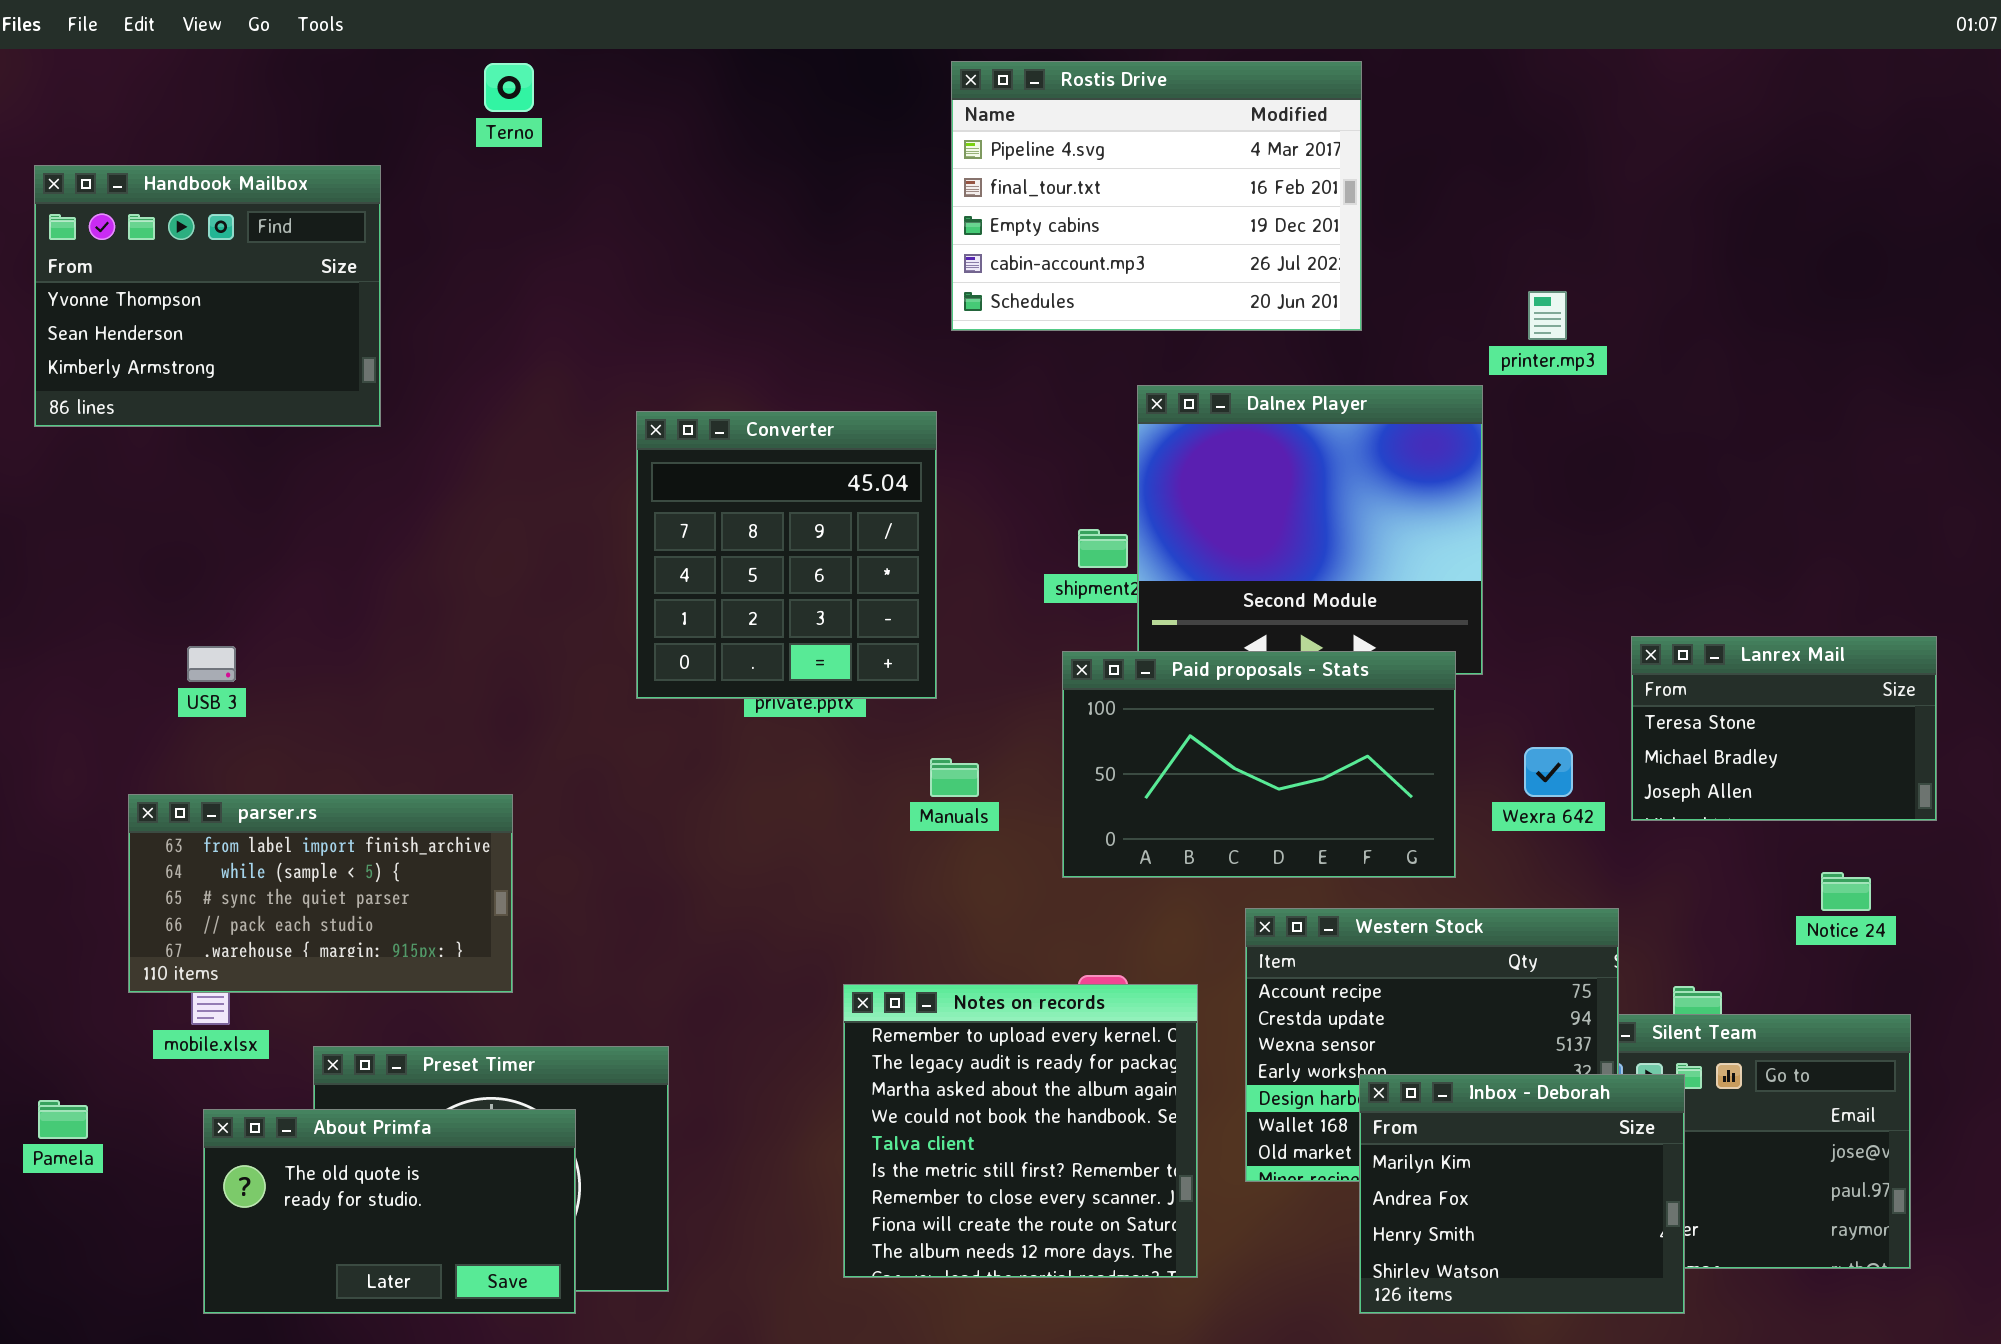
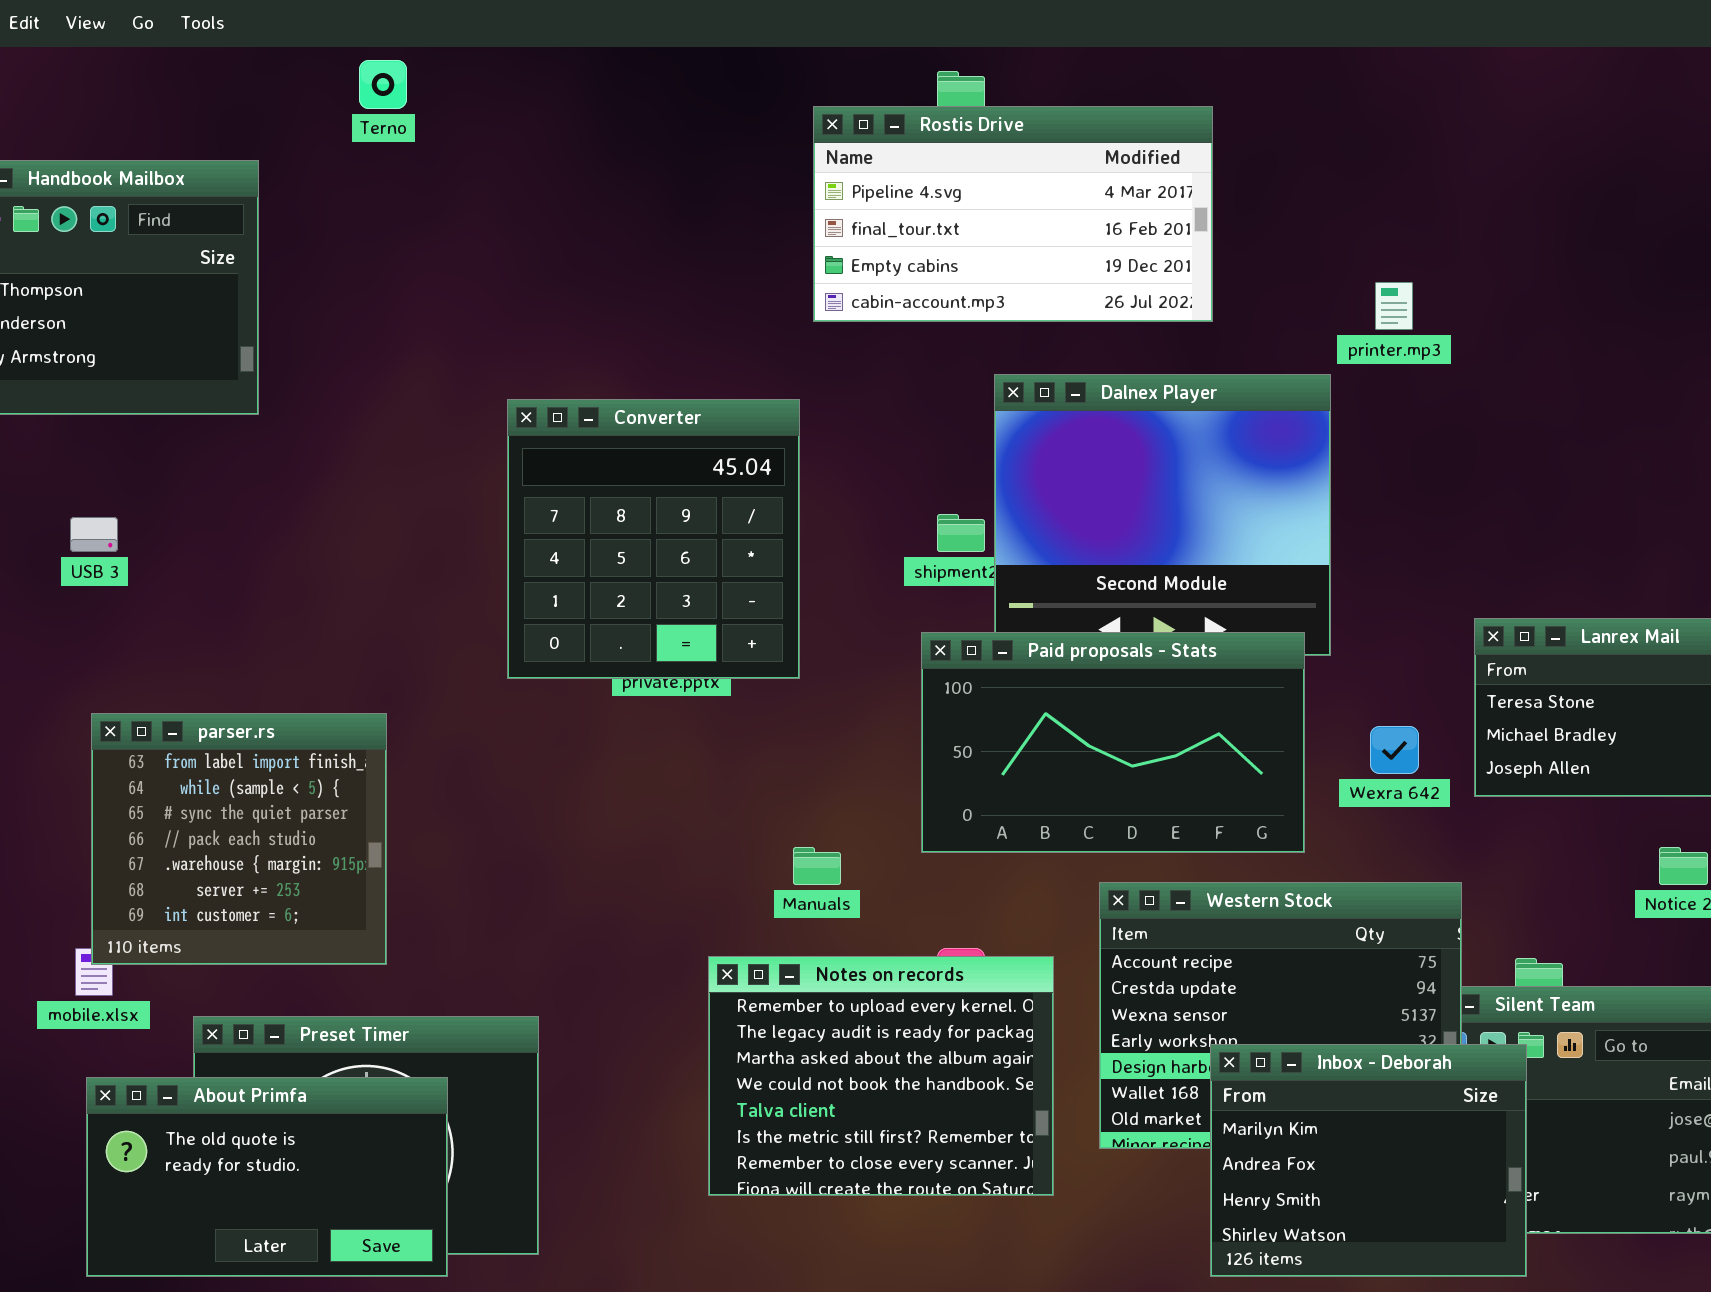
Rostis Drive: [951,61,1362,331] -> [813,106,1213,322], resized
USB 3: [187,646,236,682] -> [70,517,118,552], moved
Manuals: [930,758,979,797] -> [793,847,841,885], moved
parser.rs: [128,794,513,993] -> [91,713,387,965], resized
Notes on records: [843,984,1198,1278] -> [708,956,1054,1196], resized

